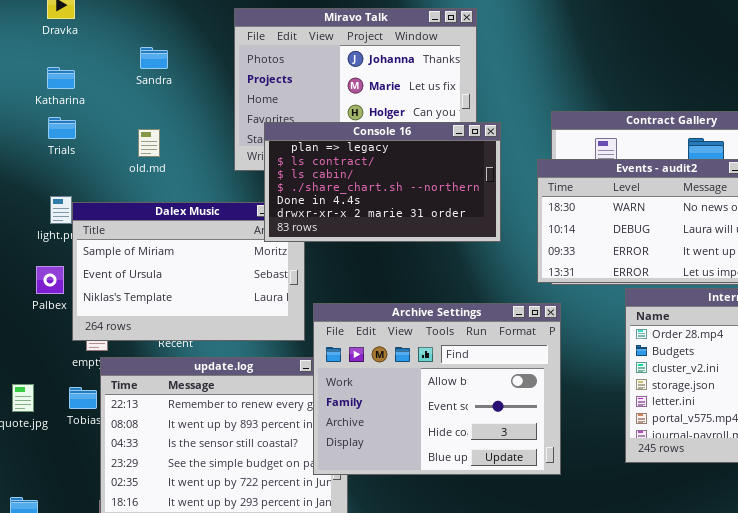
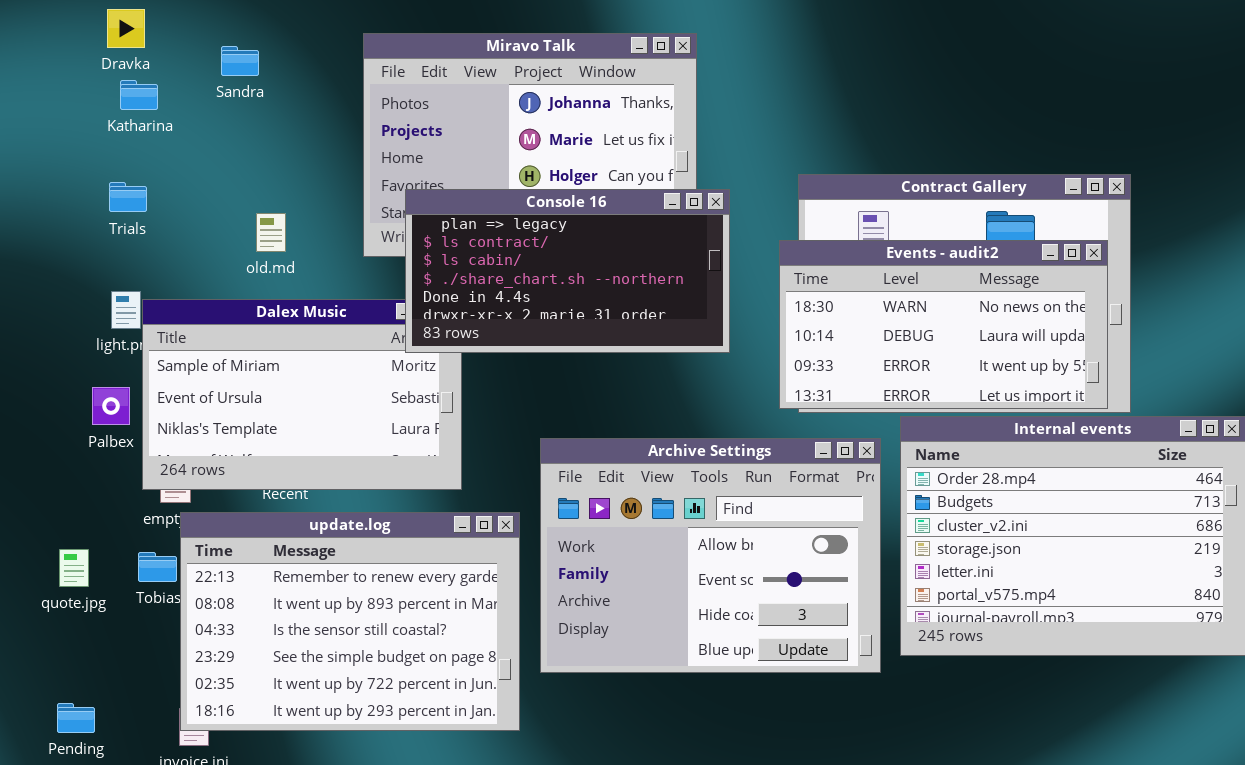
Sandra: [140,47,168,69] -> [221,46,259,76], moved
Katharina: [47,67,75,89] -> [120,80,158,110], moved
old.md: [138,129,160,157] -> [256,213,286,252], moved
Archive Settings: [313,303,561,475] -> [540,438,881,673], moved

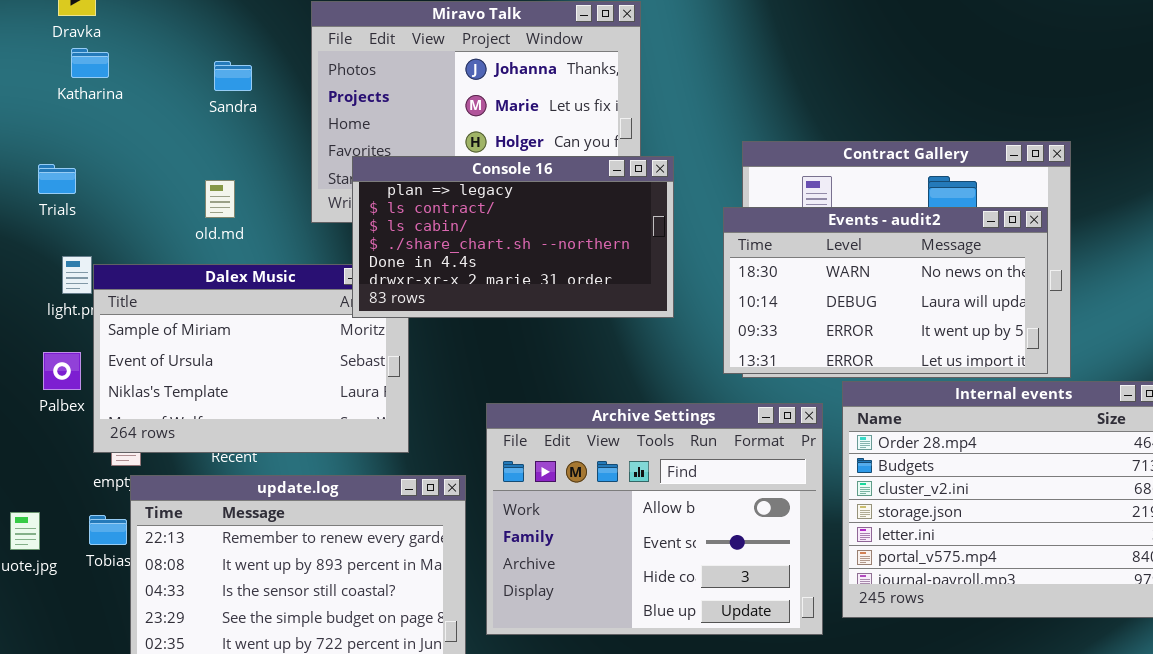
Sandra: [221,46,259,76] -> [214,61,252,91], moved
Trials: [109,182,147,212] -> [38,164,76,194], moved

